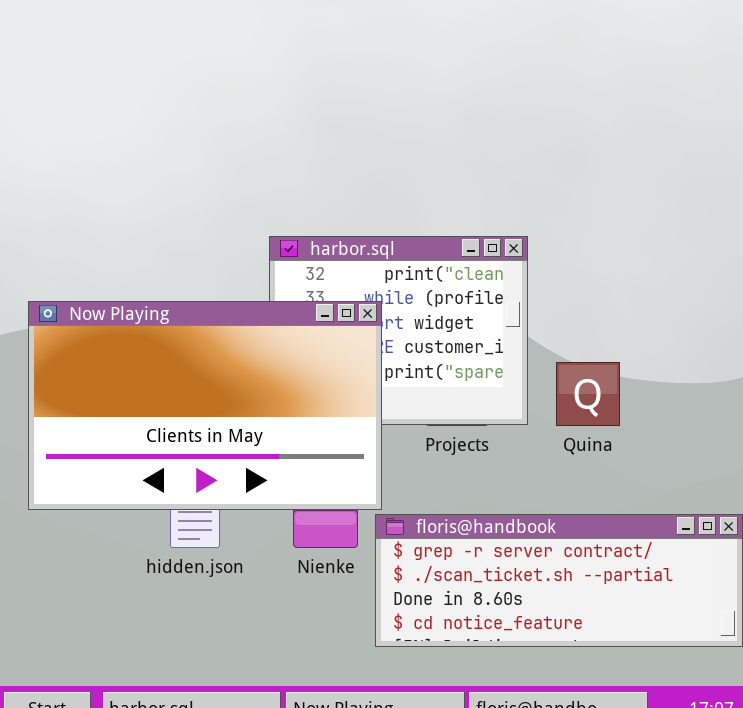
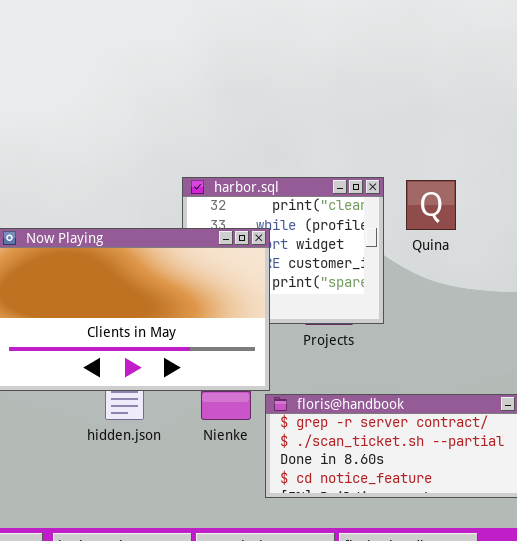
Quina: [556,362,620,426] -> [406,180,456,230], moved

